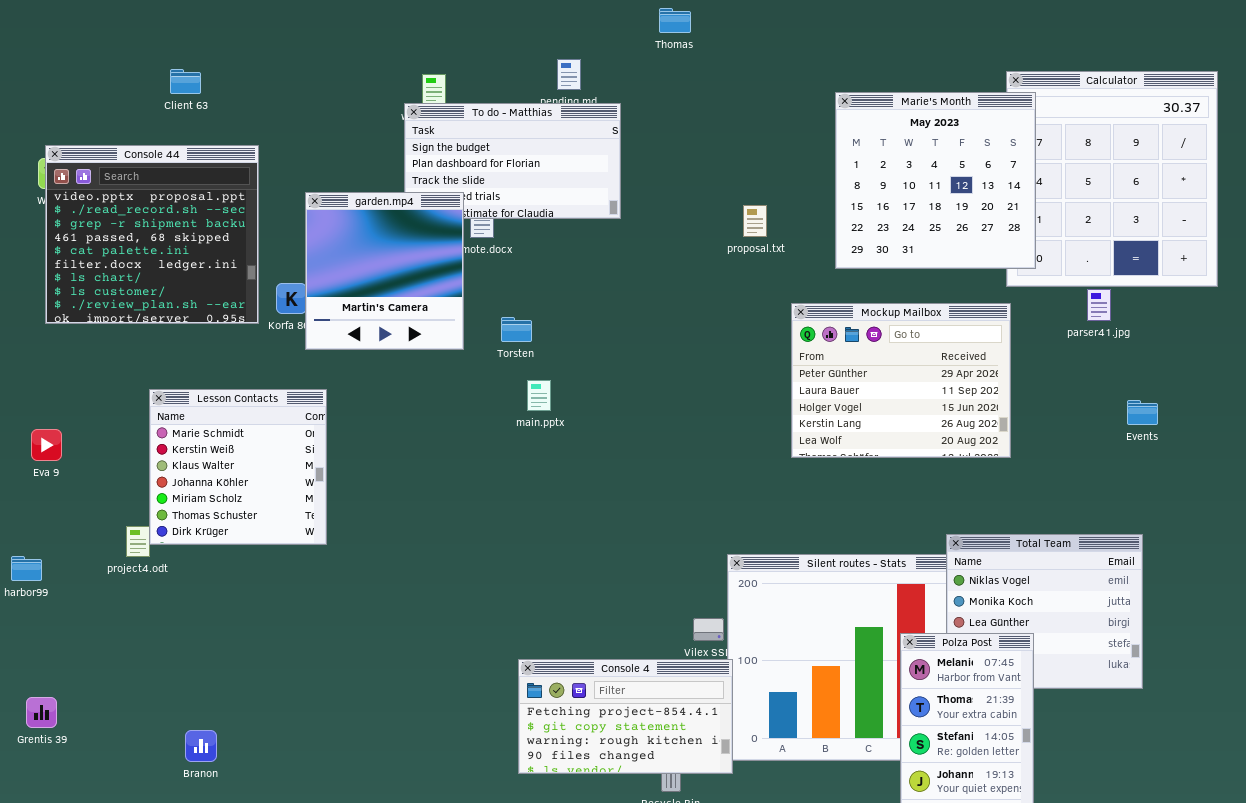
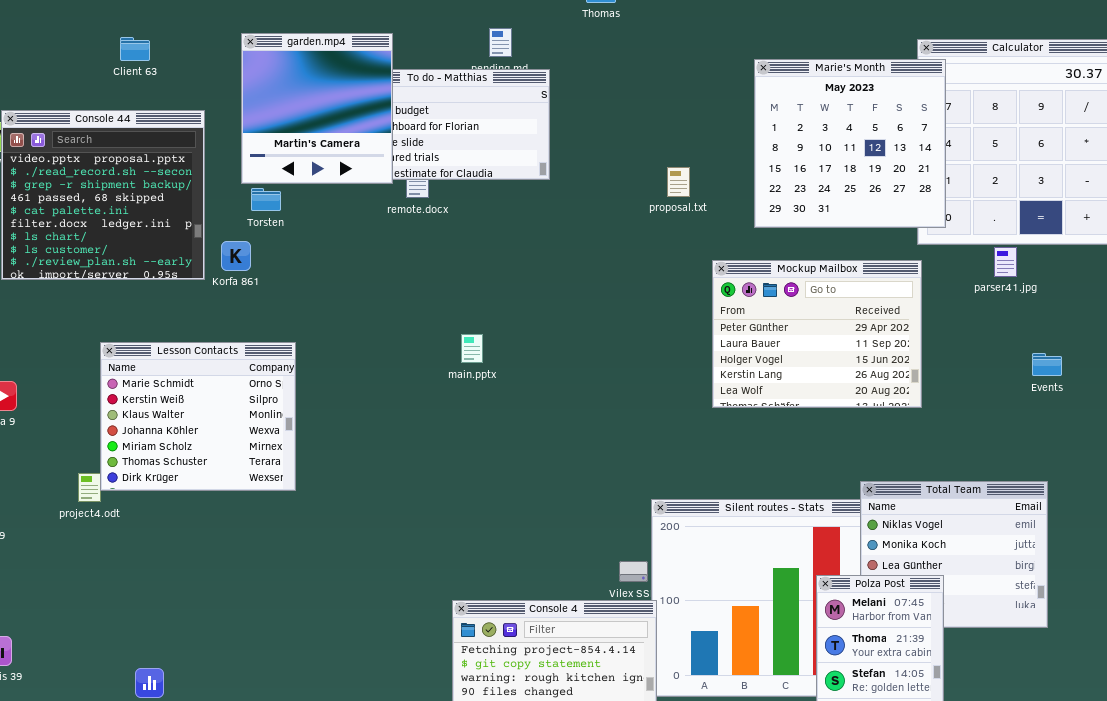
garden.mp4: [305,192,464,350] -> [241,33,393,184], moved
Torsten: [501,317,532,342] -> [251,188,281,211], moved
Lesson Contacts: [149,389,327,545] -> [100,342,296,491], resized

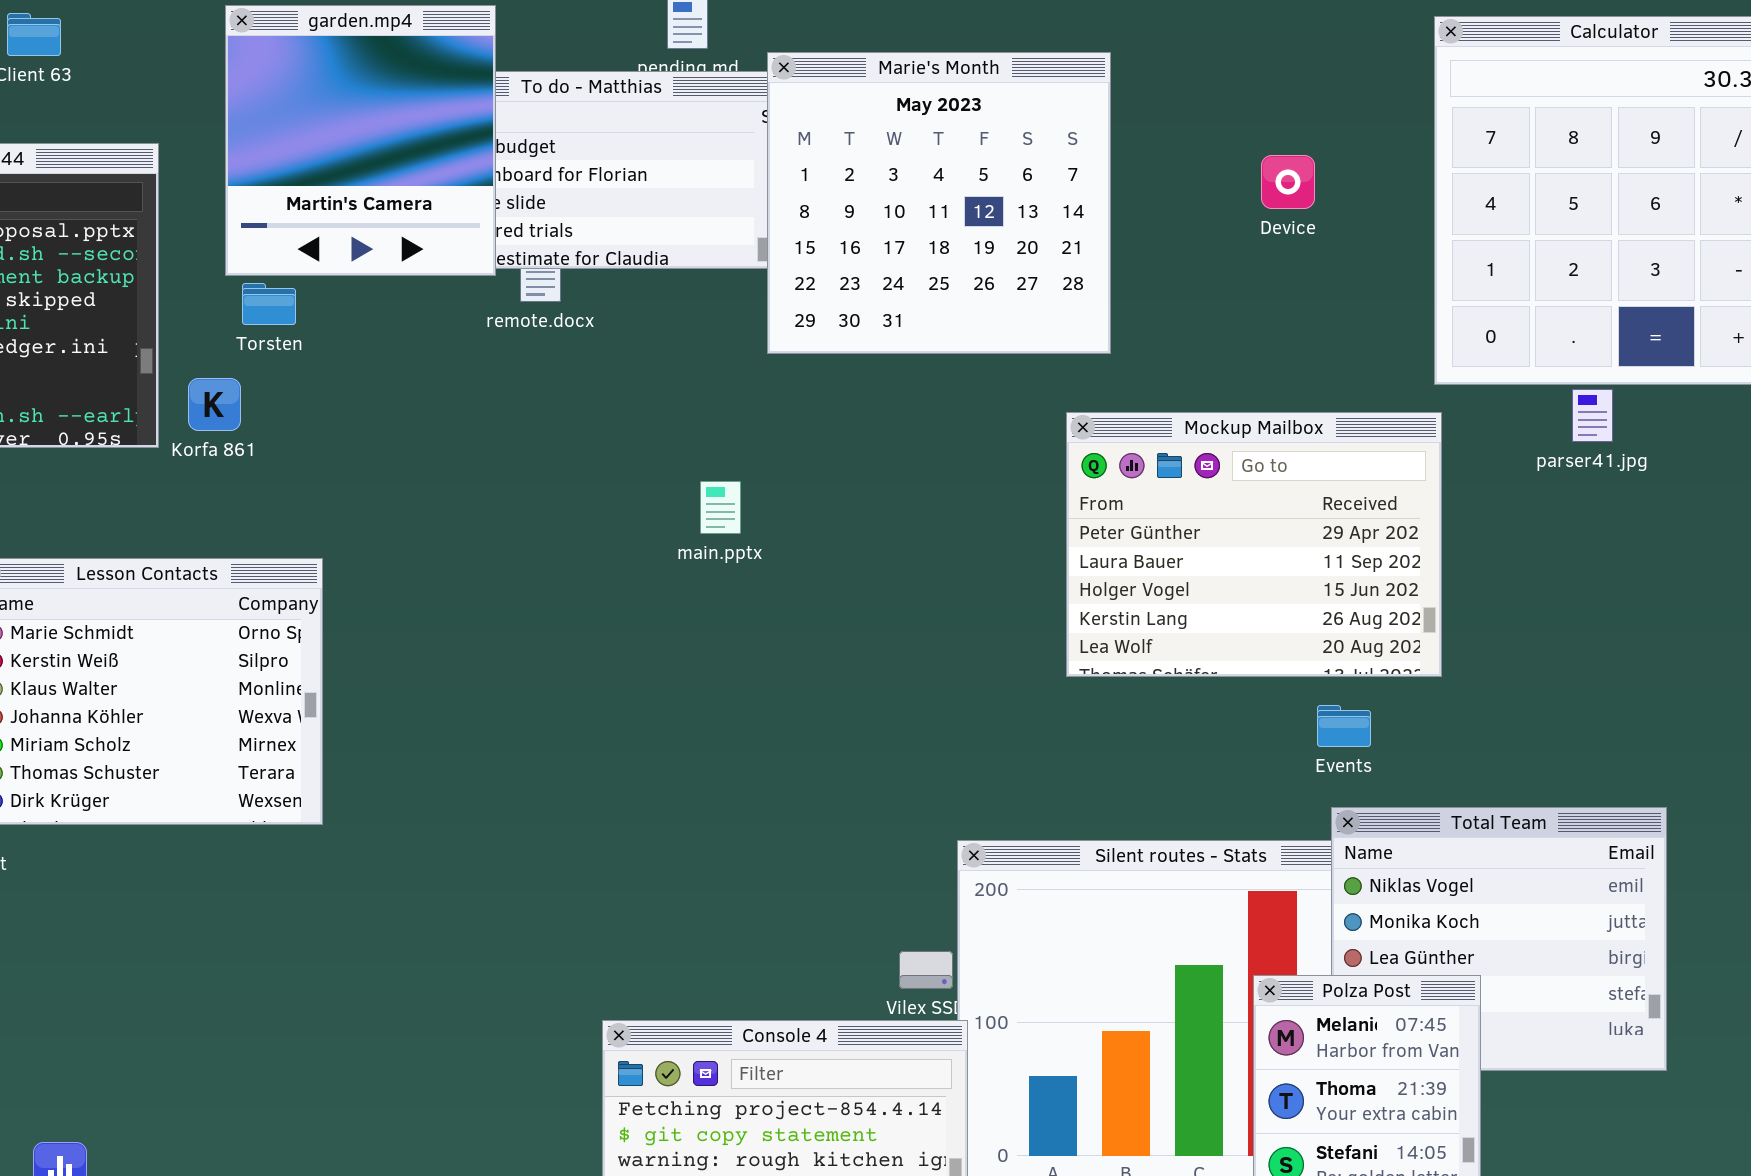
Marie's Month: [754,59,946,228] -> [767,52,1111,354], moved
main.pptx: [461,334,483,363] -> [700,481,741,534], moved
Events: [1032,353,1062,376] -> [1317,705,1371,747], moved

